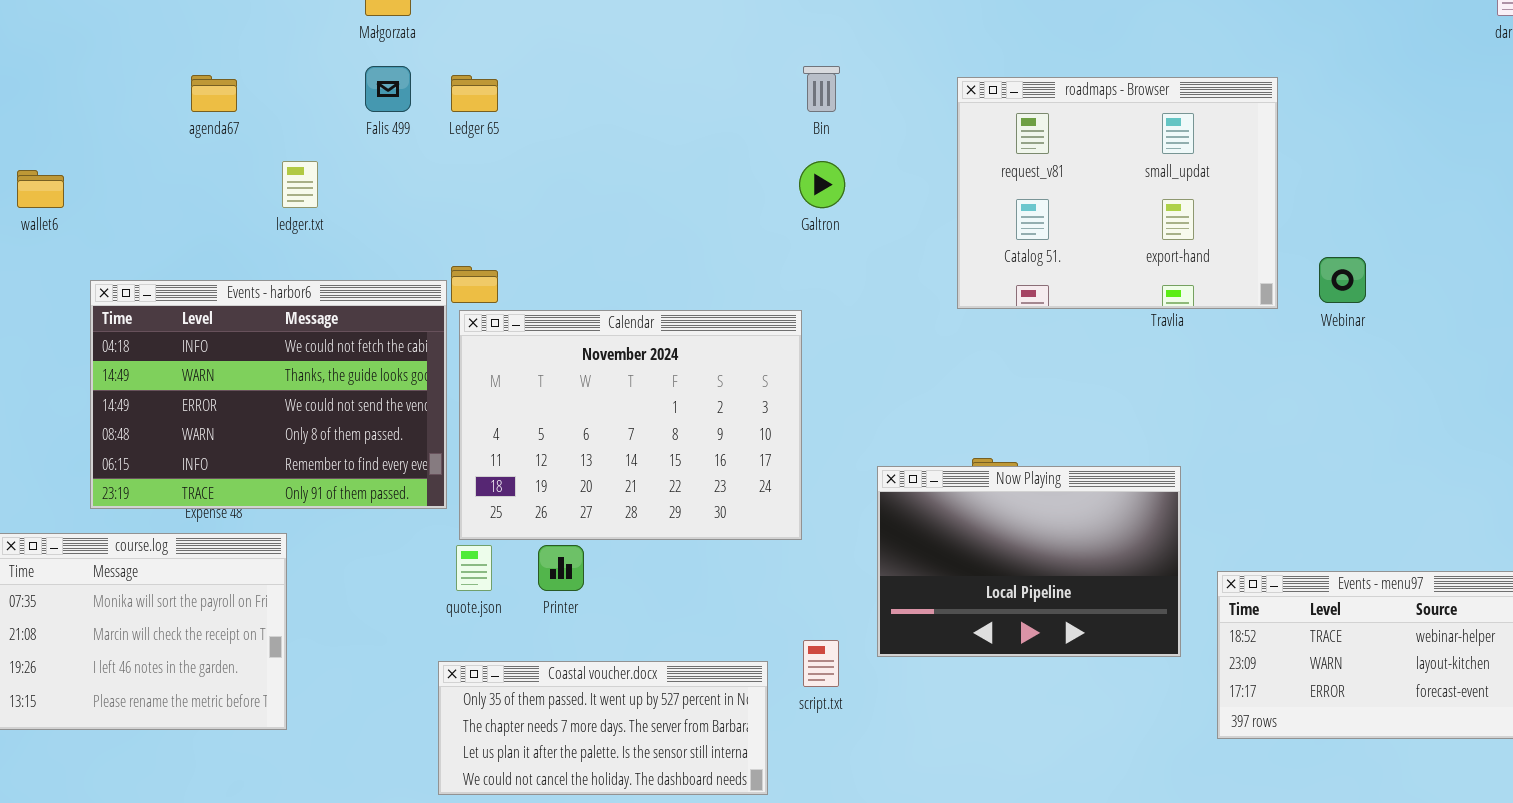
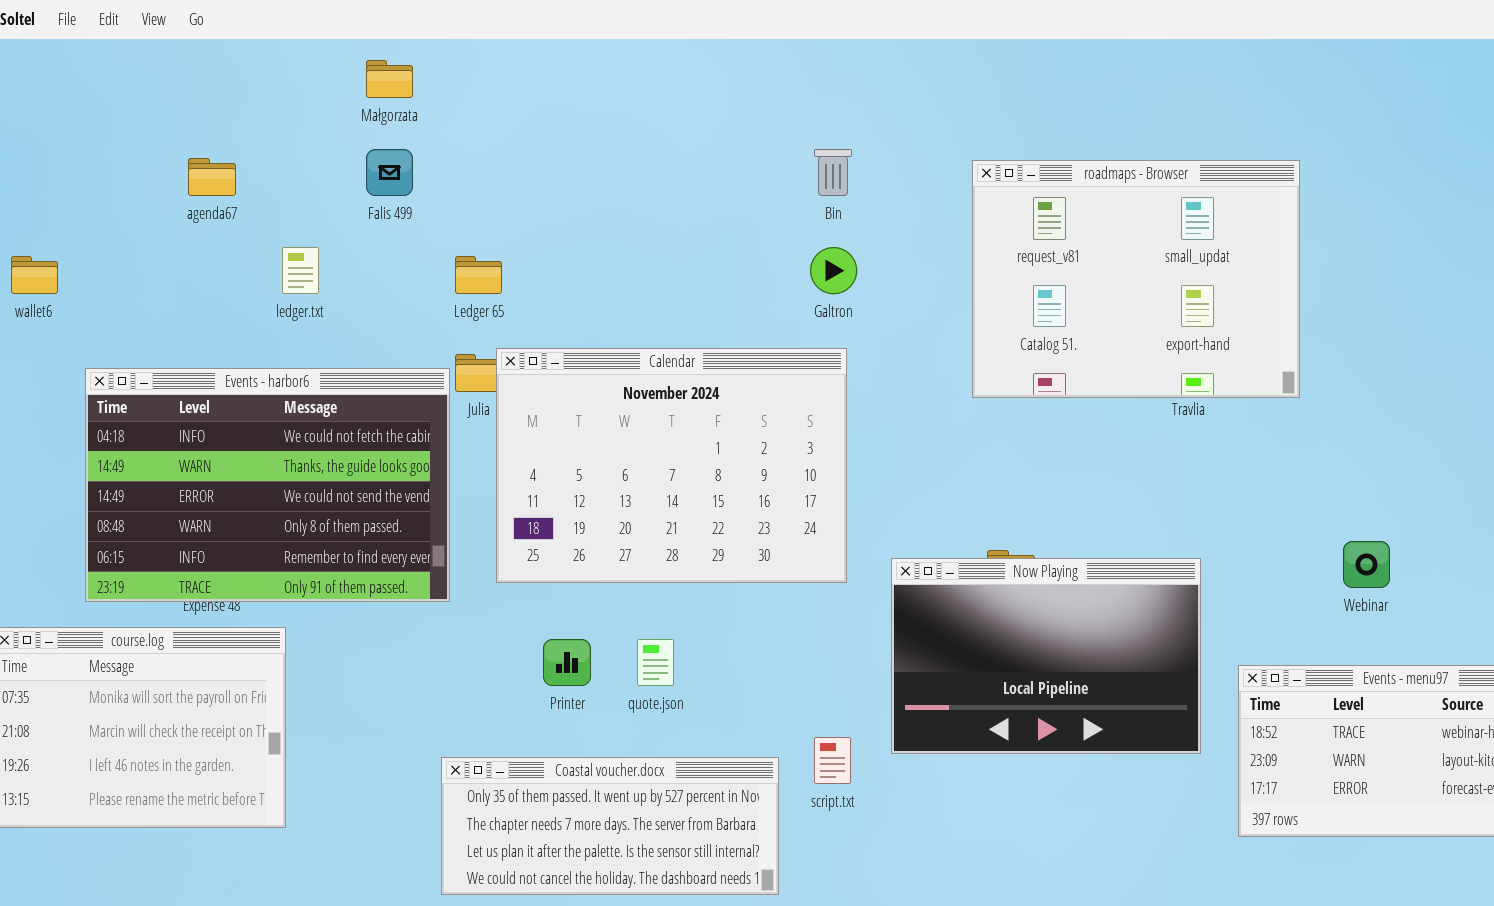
Ledger 65: [451,75,498,112] -> [455,256,502,294], moved
Webinar: [1319,257,1366,303] -> [1343,541,1390,588], moved
Calendar: [459,310,802,540] -> [496,348,847,583], moved
quote.json: [456,545,492,591] -> [637,639,674,686], moved

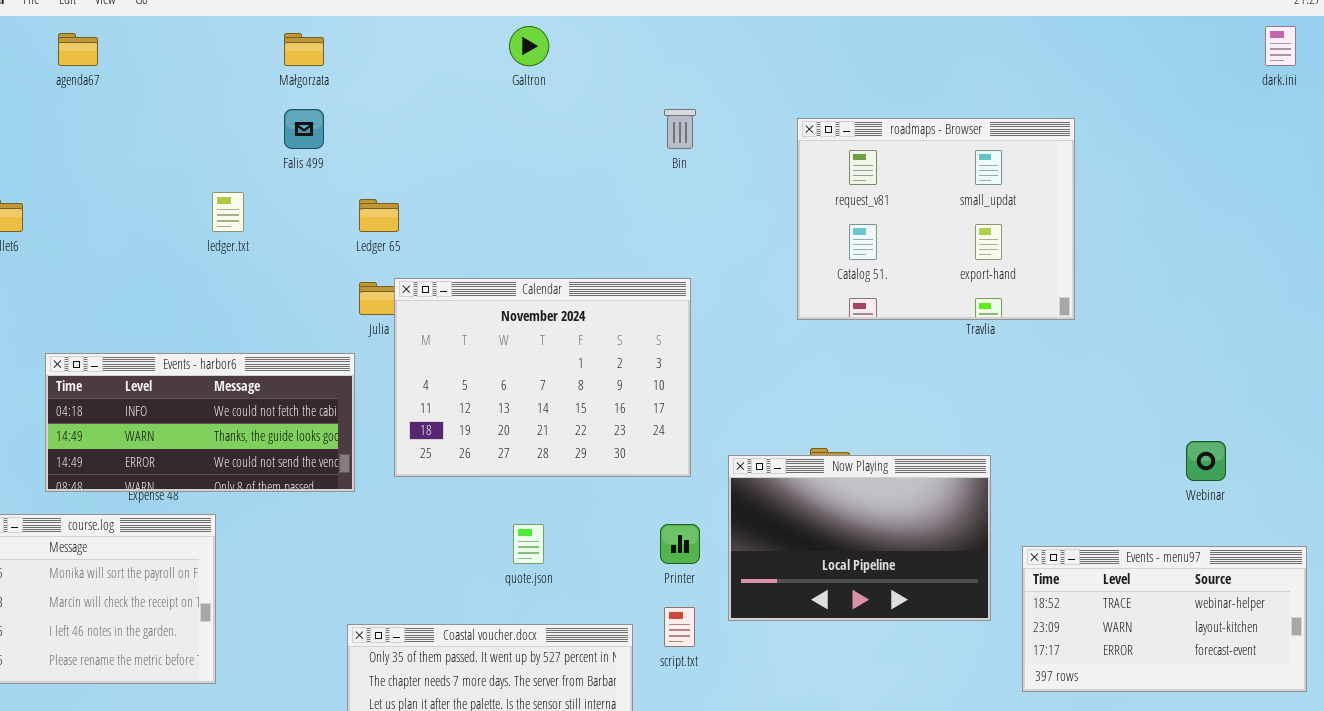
agenda67: [188,158,236,196] -> [58,33,98,66], moved
Galtron: [810,247,857,294] -> [509,26,549,66], moved
Events - harbor6: [85,368,450,602] -> [45,353,355,492], resized
Webinar: [1343,541,1390,588] -> [1186,441,1226,481], moved
Printer: [543,639,591,686] -> [660,524,700,564], moved

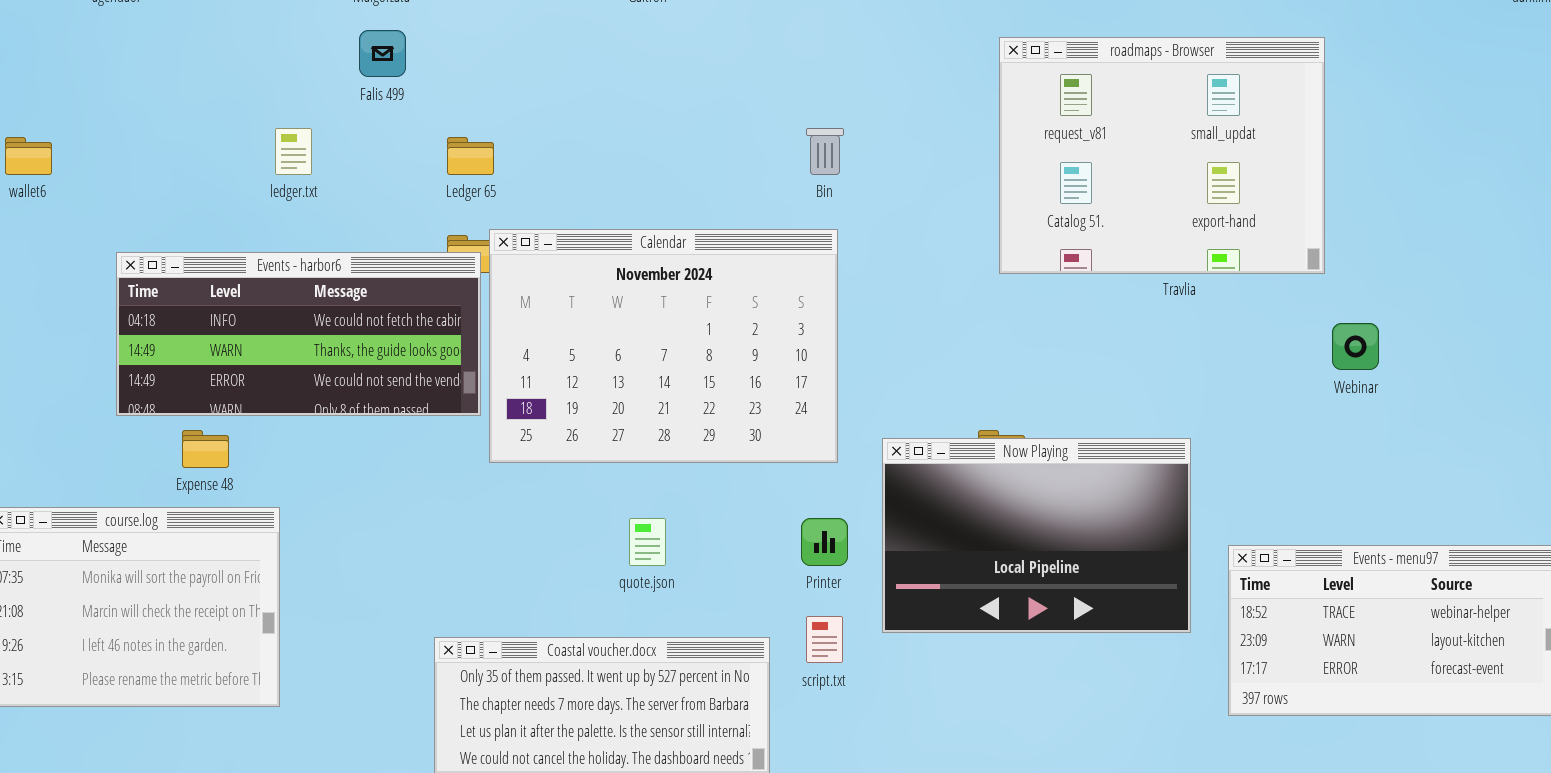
Bin: [664,109,696,149] -> [806,128,844,175], moved
roadmaps - Browser: [797,118,1075,320] -> [999,37,1325,274], moved
Events - harbor6: [45,353,355,492] -> [116,252,481,416], moved
Webinar: [1186,441,1226,481] -> [1332,323,1379,370], moved

